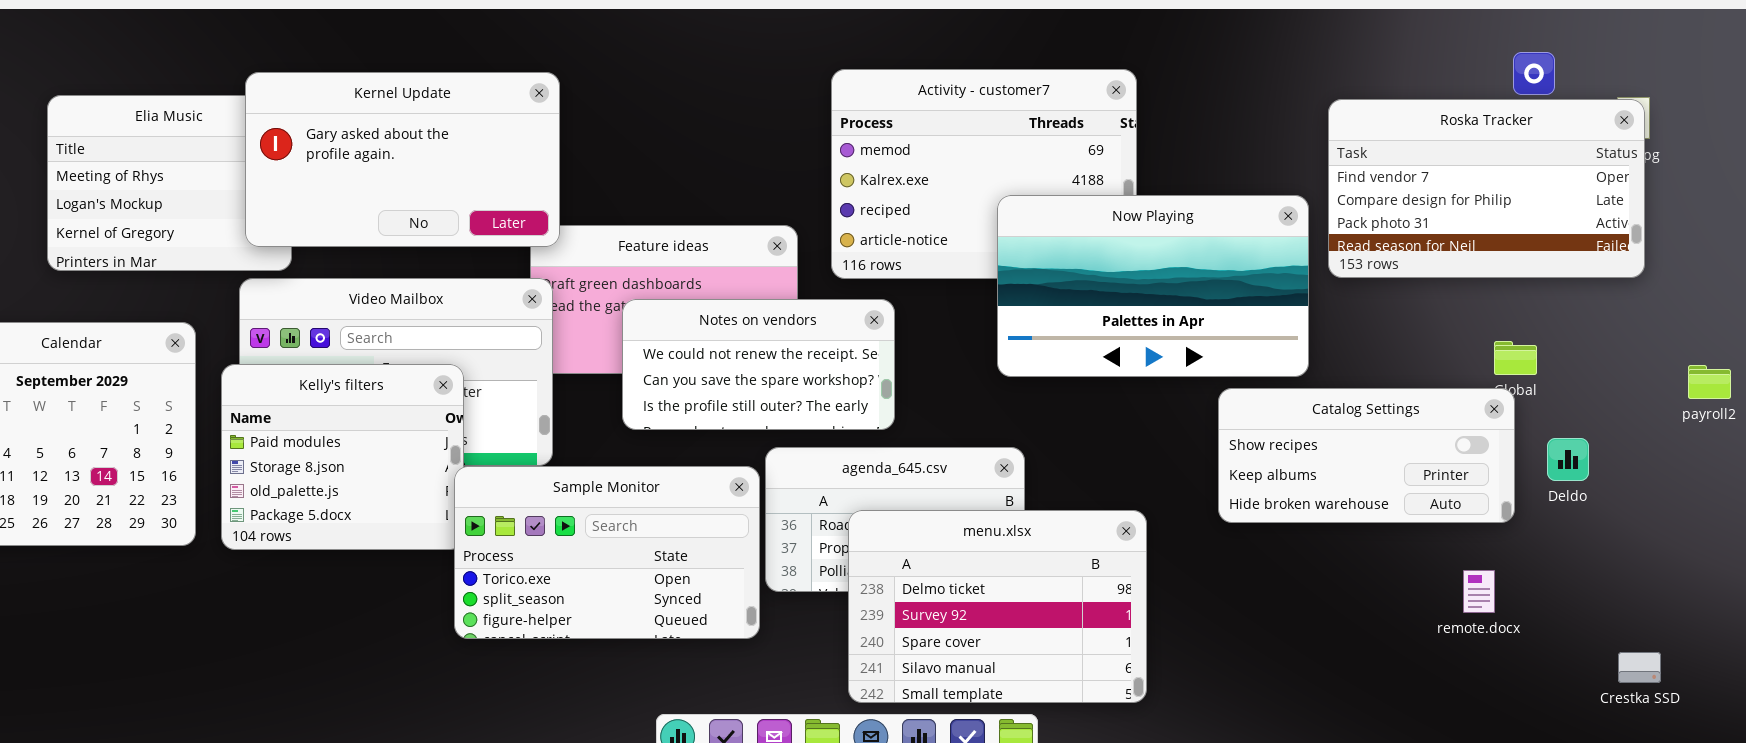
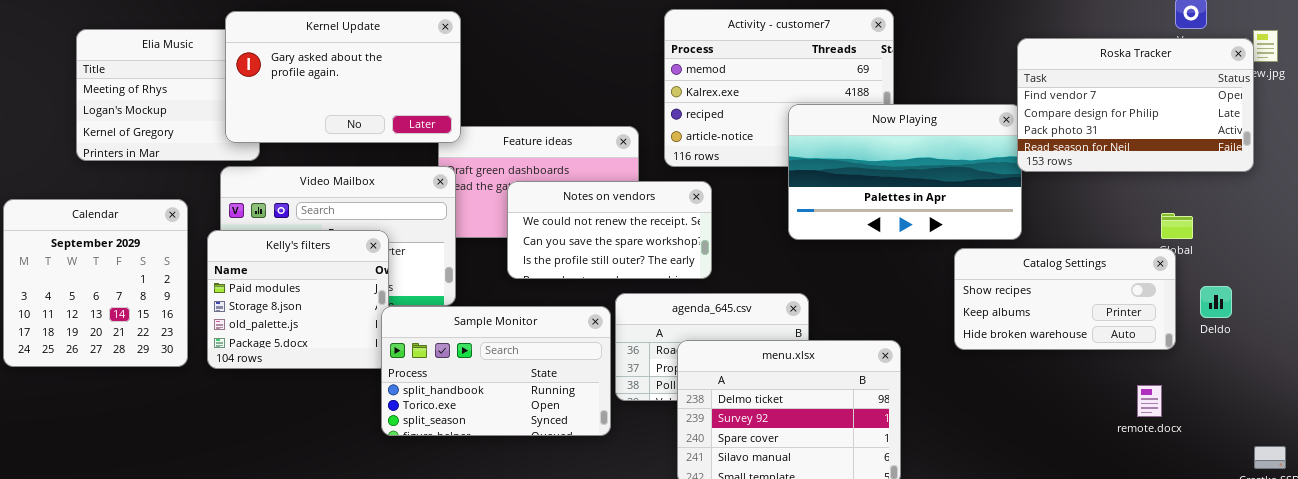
Roska Tracker: [1328,99,1645,278] -> [1017,38,1254,172], moved
Sample Monitor: [454,466,760,639] -> [381,306,611,436], scrolled up 1 row

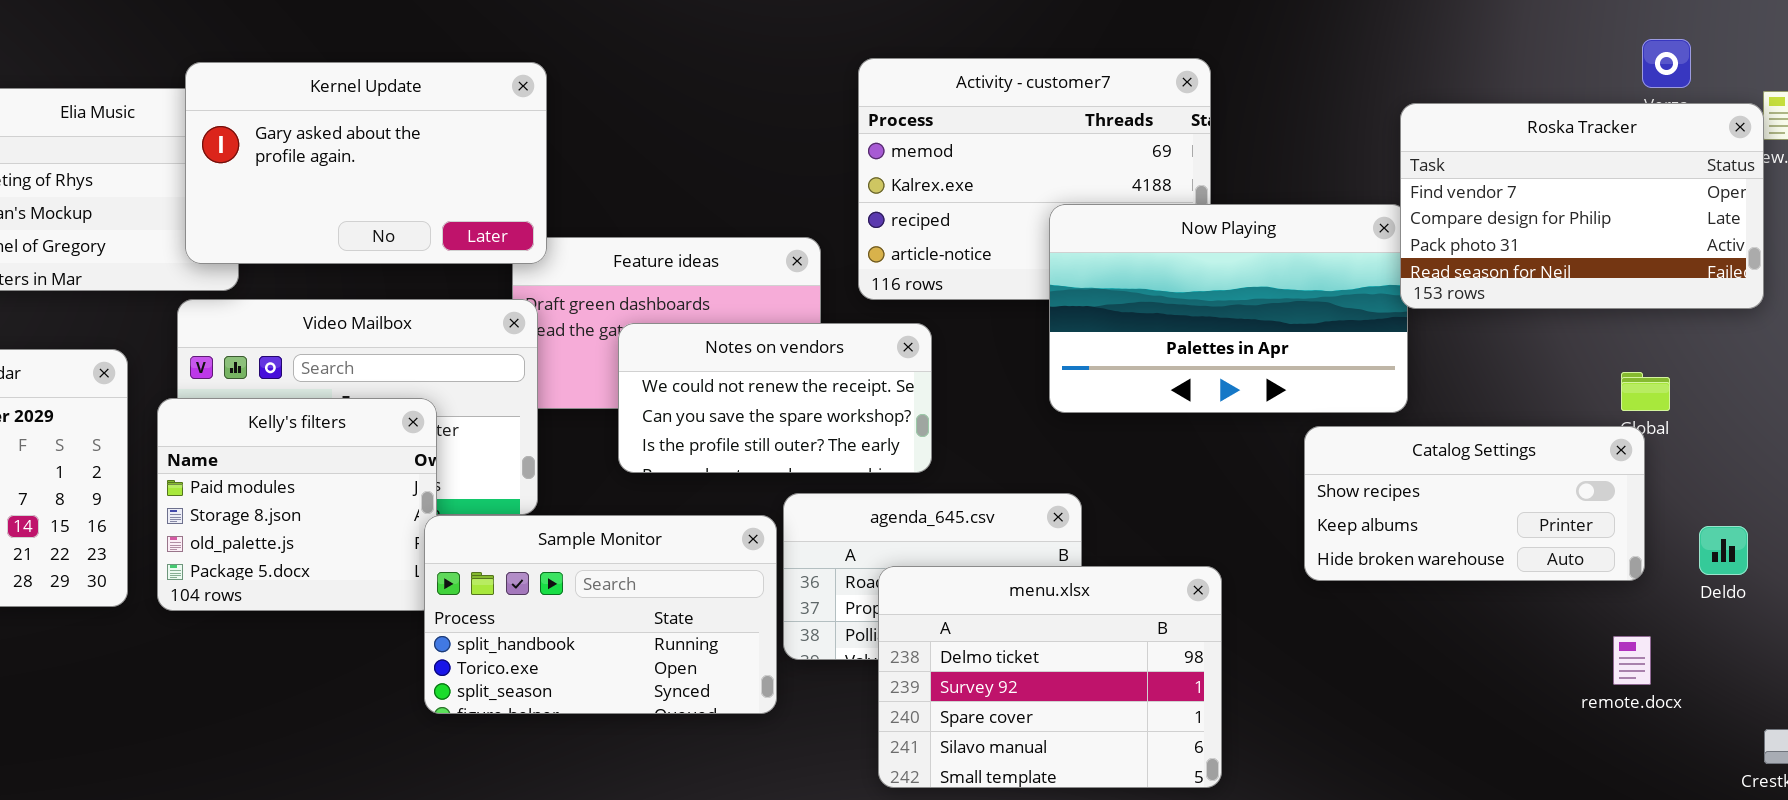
Deldo: [1200,286,1232,318] -> [1699,526,1748,575], moved
remote.docx: [1137,385,1162,417] -> [1613,636,1651,685], moved

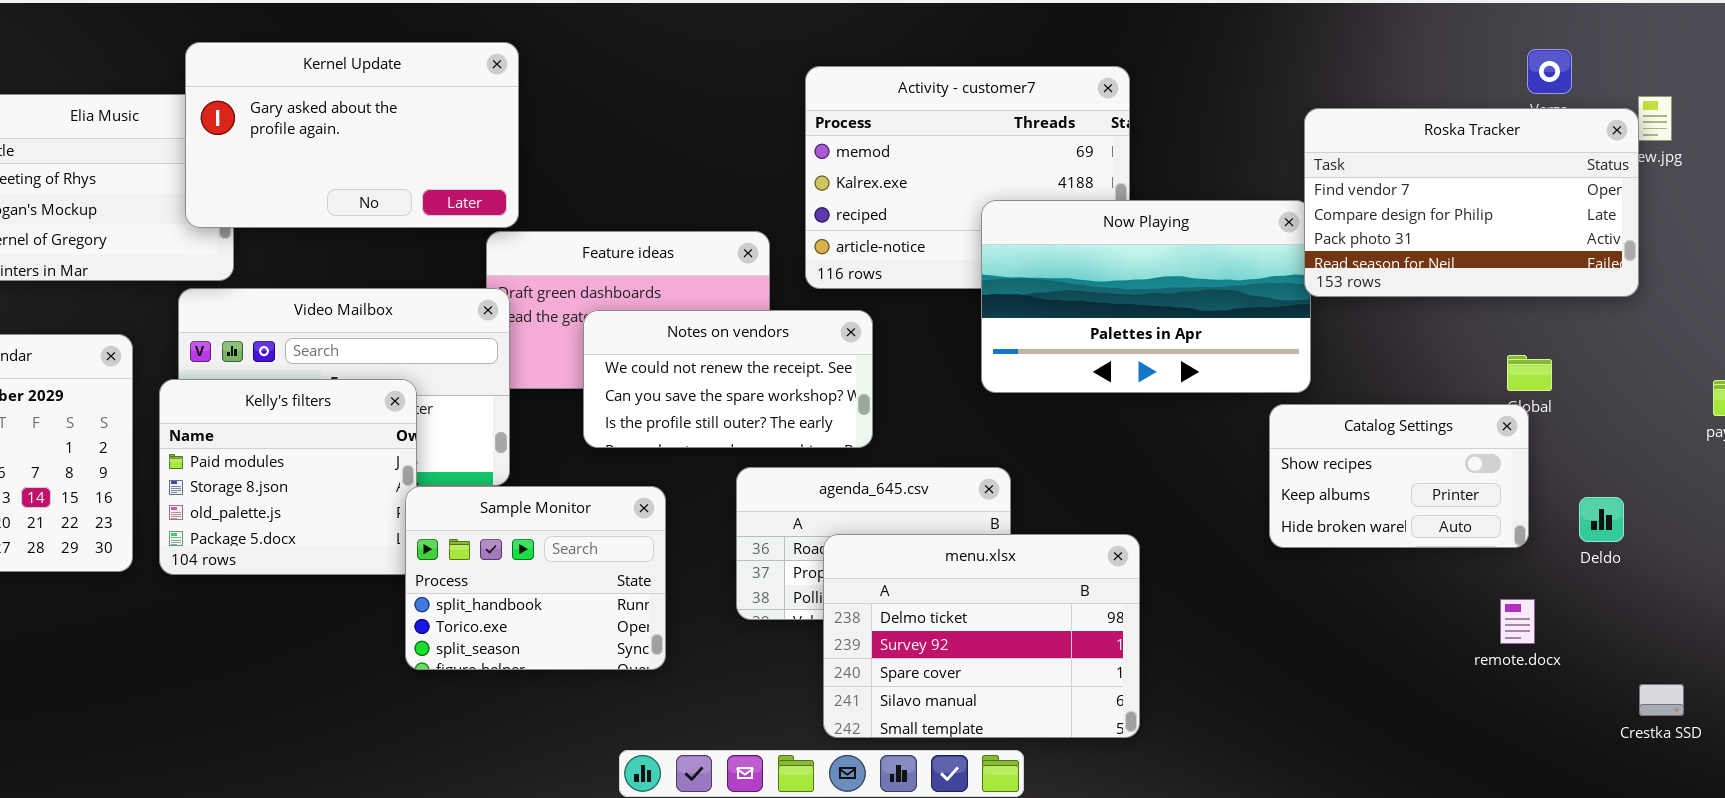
Kernel Update: [185,62,547,264] -> [185,42,519,228], moved
Catalog Settings: [1304,426,1645,581] -> [1269,404,1529,548], resized
Sample Monitor: [424,515,777,714] -> [405,486,666,670], resized

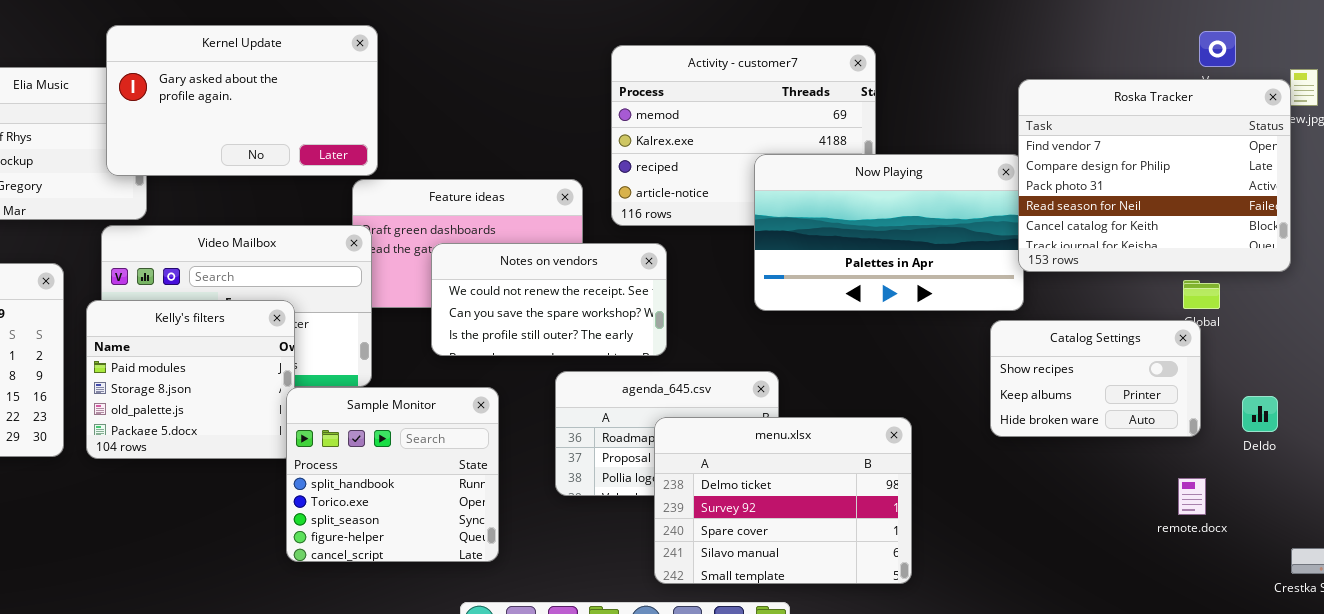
Roska Tracker: [1304,108,1639,297] -> [1018,79,1291,272], resized
Sample Monitor: [405,486,666,670] -> [286,387,499,562], resized
menu.xlsx: [823,534,1140,738] -> [654,417,912,584], moved

